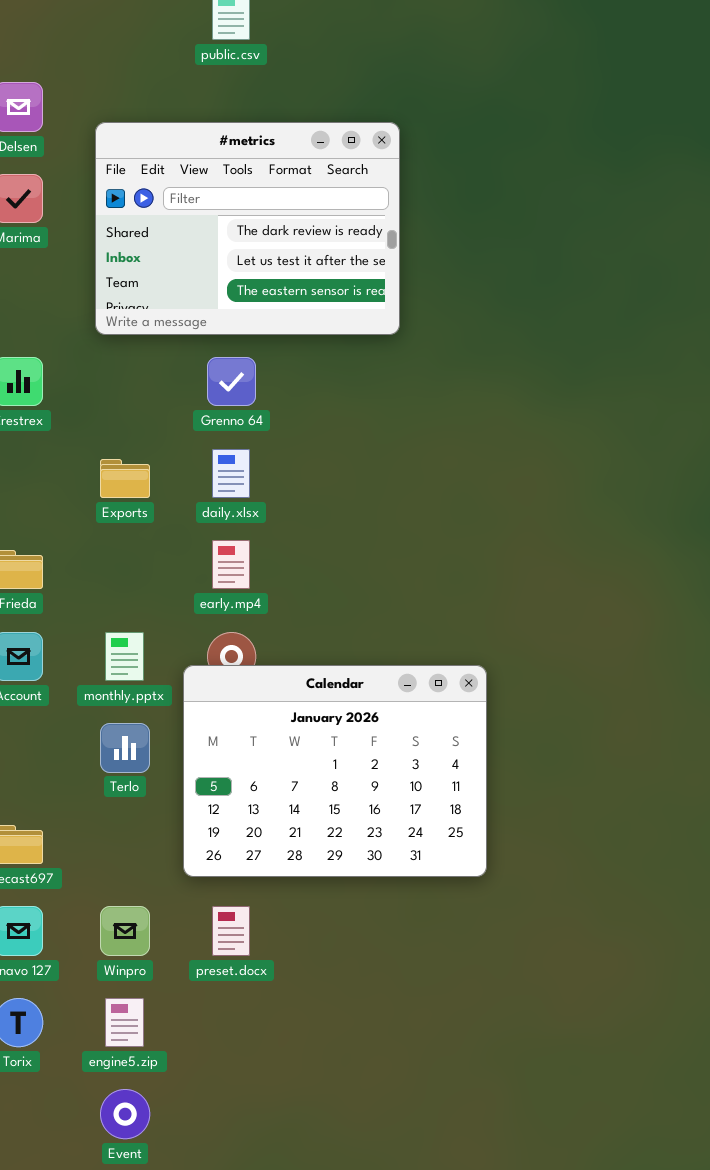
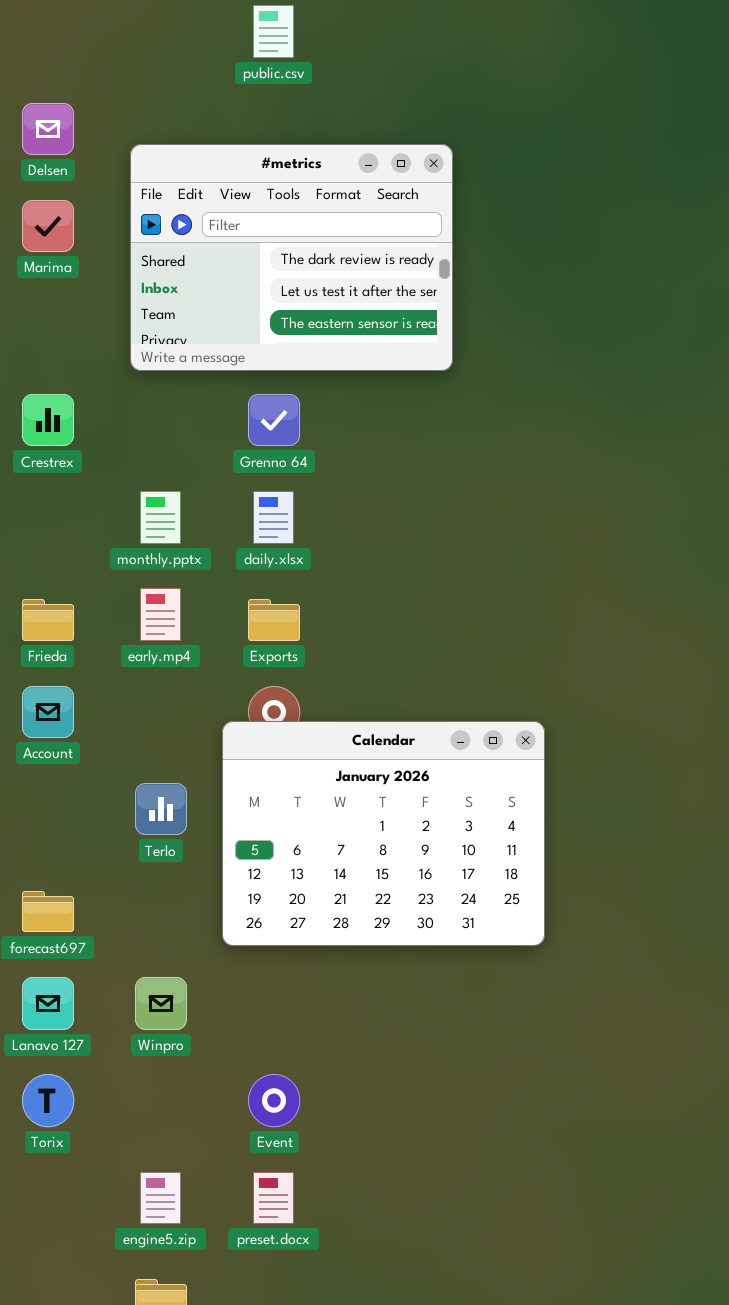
Exports: [100,459,150,498] -> [248,599,300,641], moved
early.mp4: [212,540,250,589] -> [140,588,181,641], moved
monthly.pptx: [105,632,144,681] -> [140,491,181,544], moved
preset.docx: [212,906,250,956] -> [253,1172,294,1224], moved
engine5.zip: [105,998,144,1047] -> [140,1172,181,1224], moved
Event: [100,1089,150,1139] -> [248,1074,300,1127], moved

